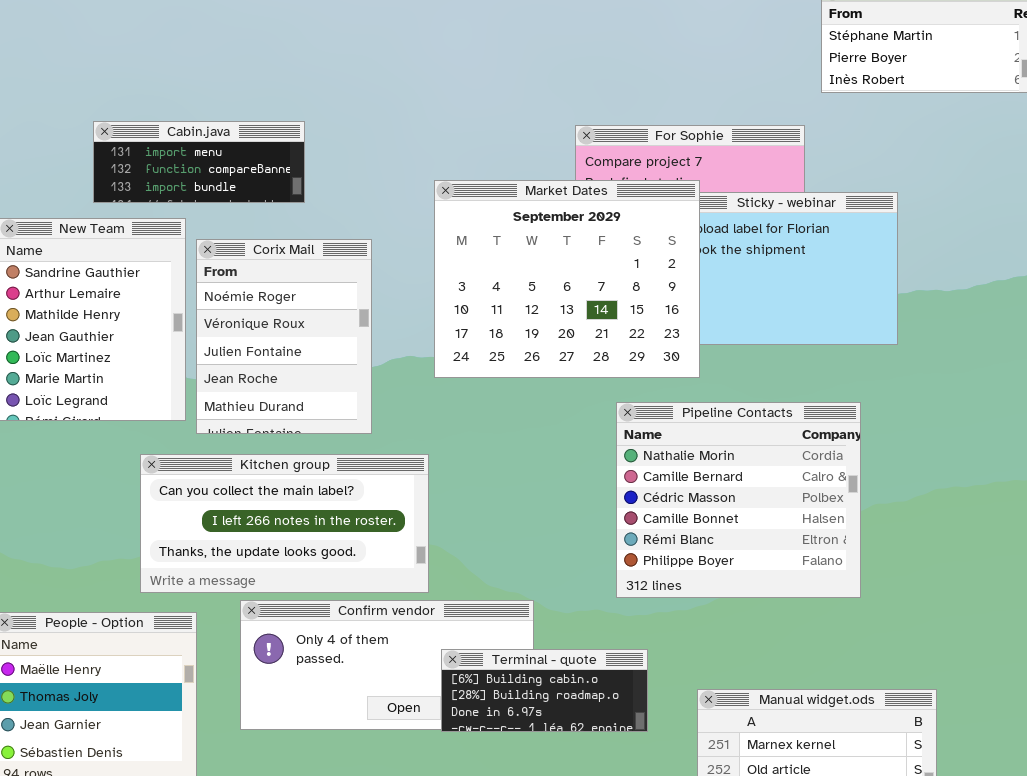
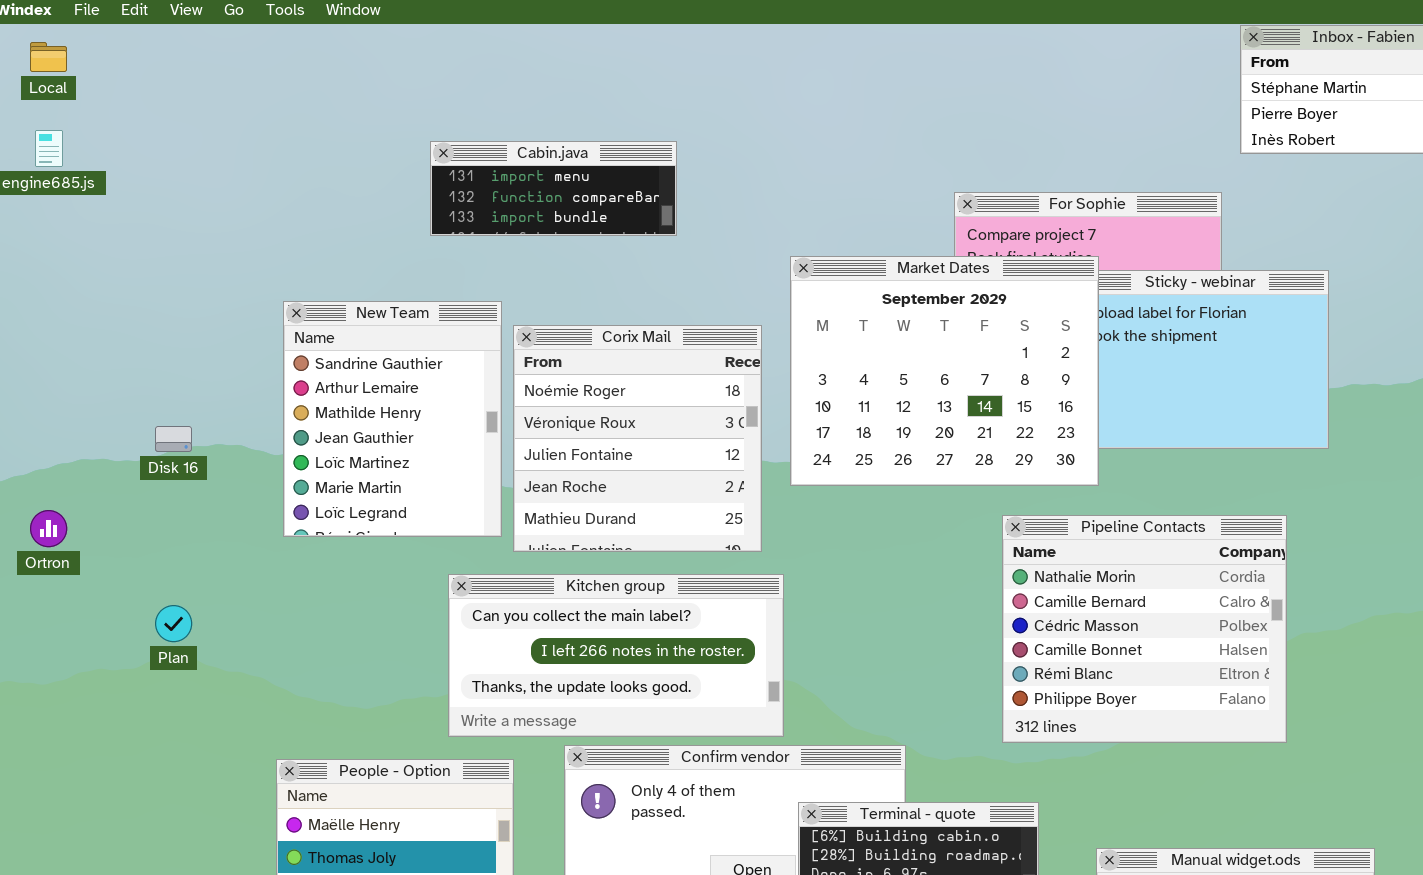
Cabin.java: [93,121,305,203] -> [430,141,677,236], moved
Corix Mail: [196,239,372,434] -> [513,325,762,552], resized

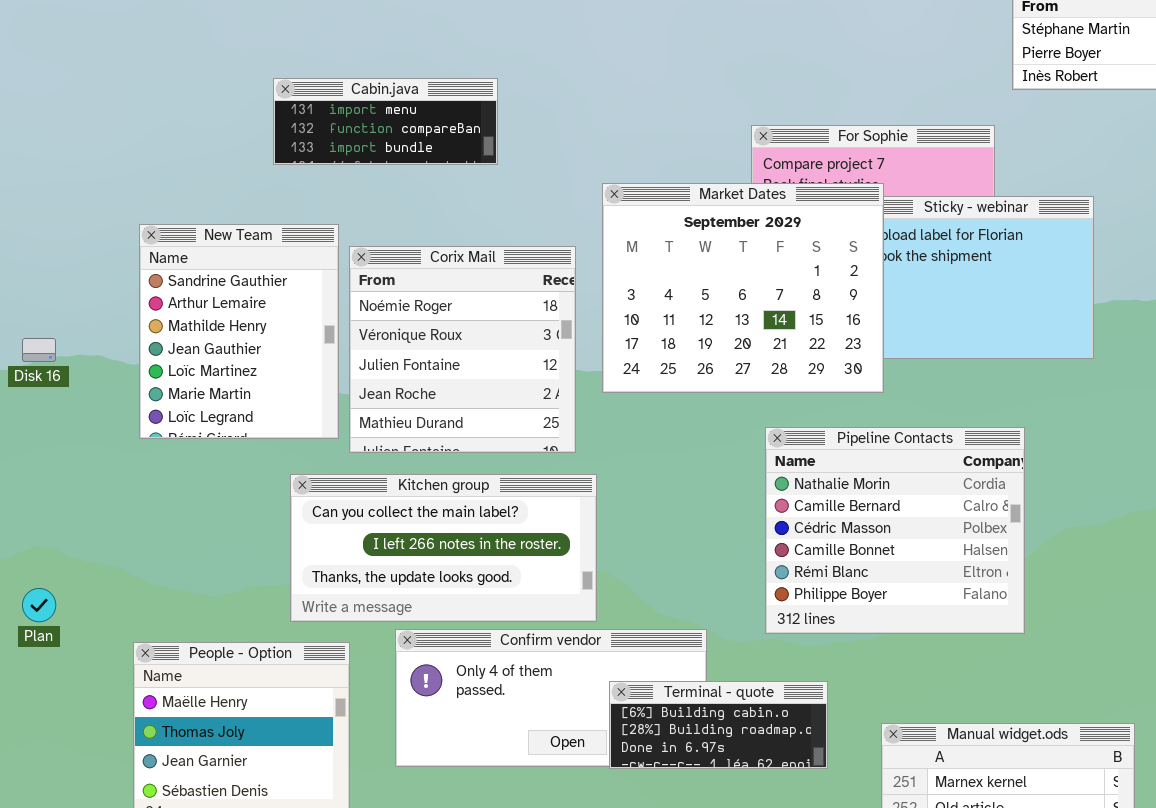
Pipeline Contacts: [1002,515,1287,743] -> [765,427,1025,634], moved
Plan: [155,605,192,642] -> [22,588,56,622], moved

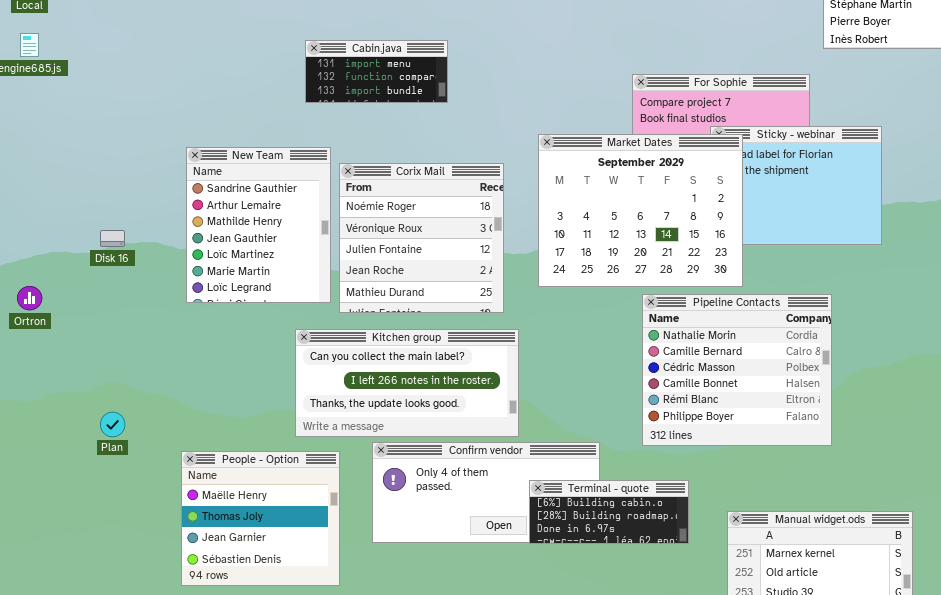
Cabin.java: [273,78,498,165] -> [305,40,448,103], resized
Market Dates: [602,183,884,393] -> [538,134,743,287], moved

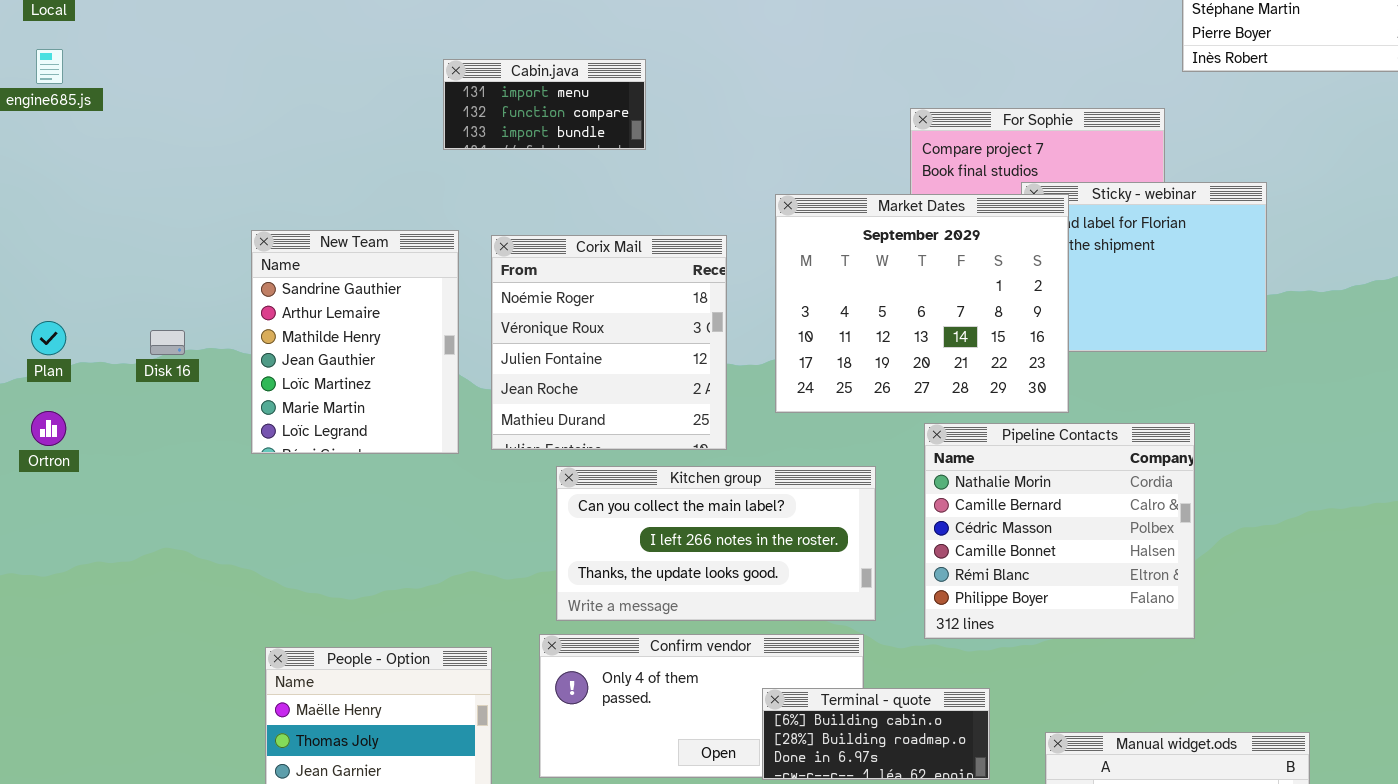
New Team: [186,147,331,303] -> [251,230,459,454], moved
Kitchen group: [295,329,519,437] -> [556,466,876,621], moved
Plan: [100,412,125,437] -> [31,321,66,355], moved

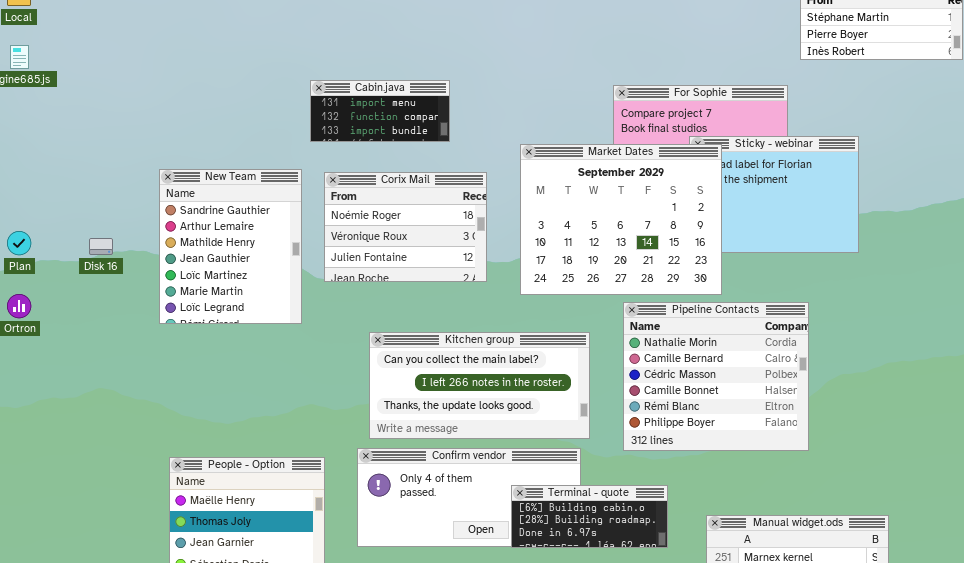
Cabin.java: [443,59,646,150] -> [310,80,450,142], moved
Corix Mail: [491,235,727,450] -> [324,172,487,282], resized

